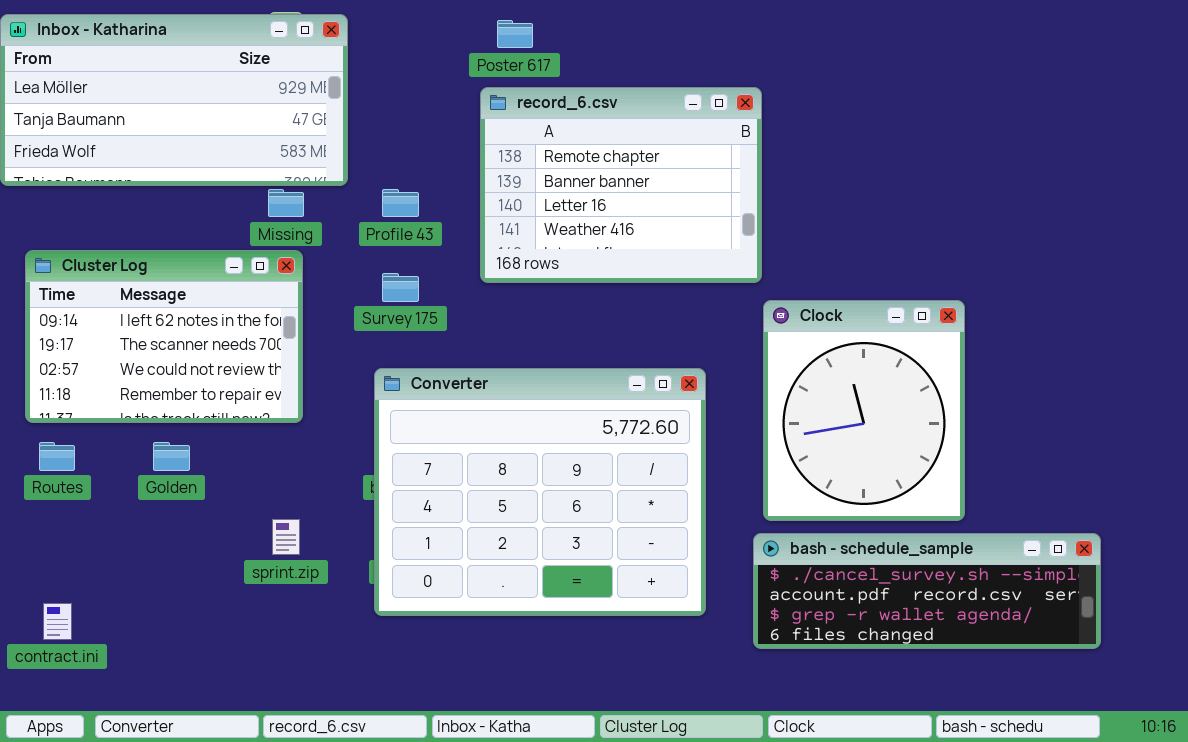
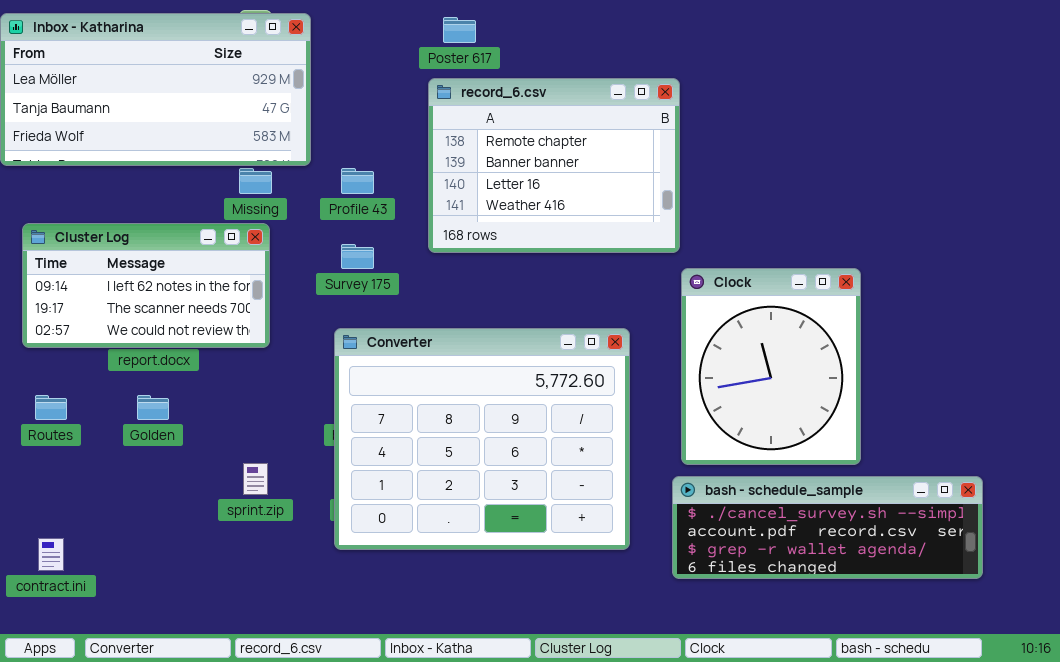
Cluster Log: [25,250,303,423] -> [22,223,270,348], resized

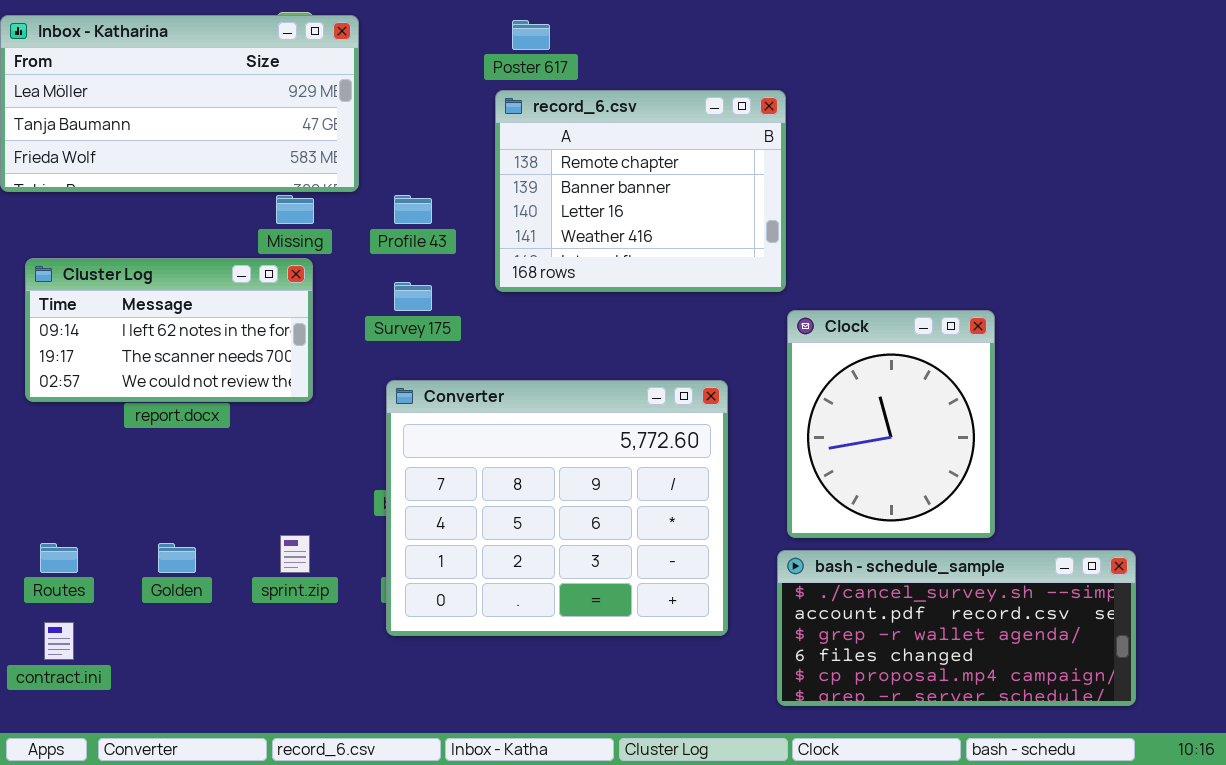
Routes: [35,395,67,420] -> [40,543,78,573], moved
Golden: [137,395,169,420] -> [158,543,196,573], moved
bash - schedule_sample: [672,476,983,579] -> [777,550,1136,706], resized

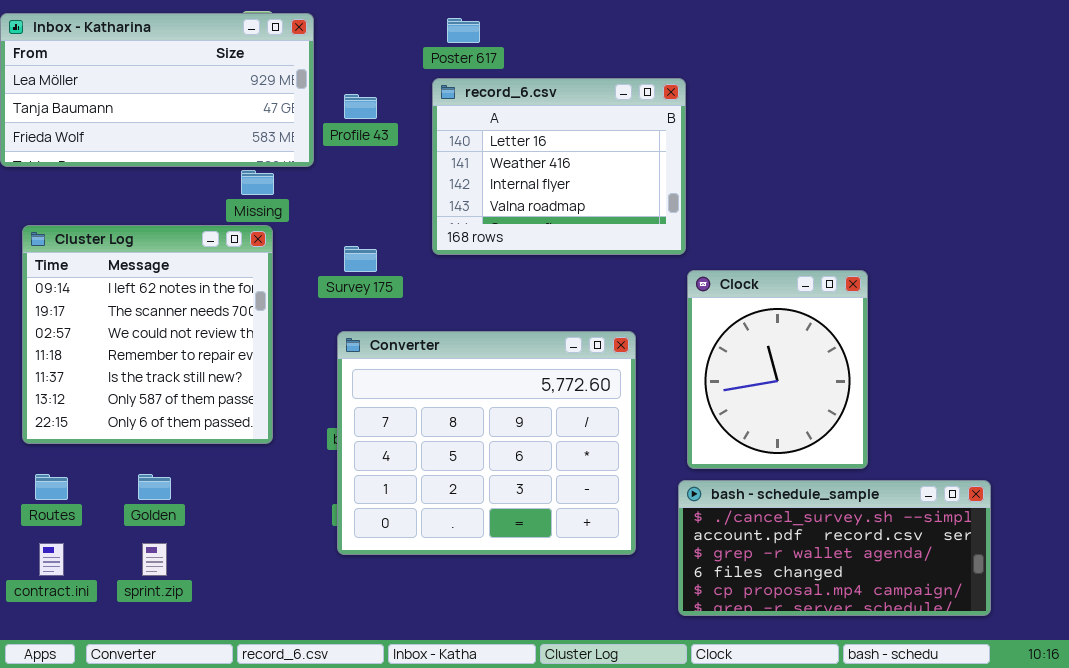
record_6.csv: [495,90,786,292] -> [432,78,686,255], scrolled down 2 rows
Profile 43: [394,195,432,224] -> [344,94,377,119], moved
Cluster Log: [25,258,313,402] -> [22,225,273,444], resized
sprint.zip: [280,535,310,573] -> [142,543,167,576], moved

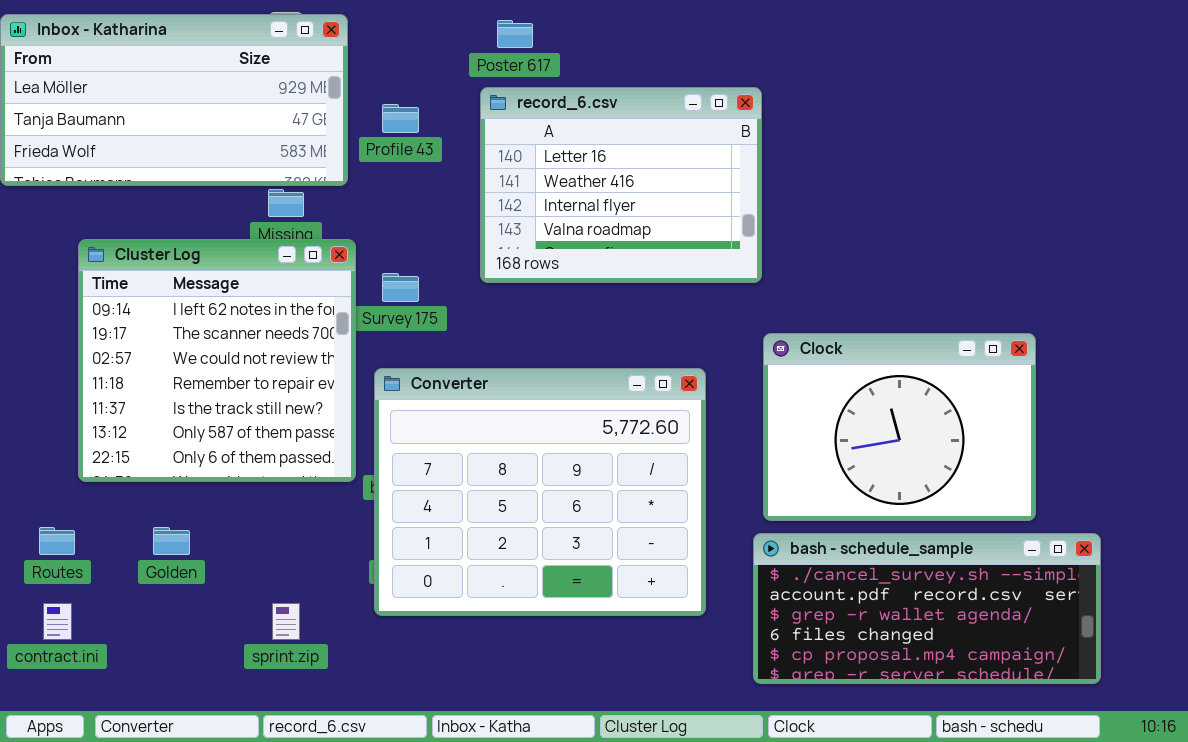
Cluster Log: [22,225,273,444] -> [78,239,356,482], moved
Clock: [687,270,868,469] -> [763,333,1036,521], resized
sprint.zip: [142,543,167,576] -> [272,603,300,640], moved

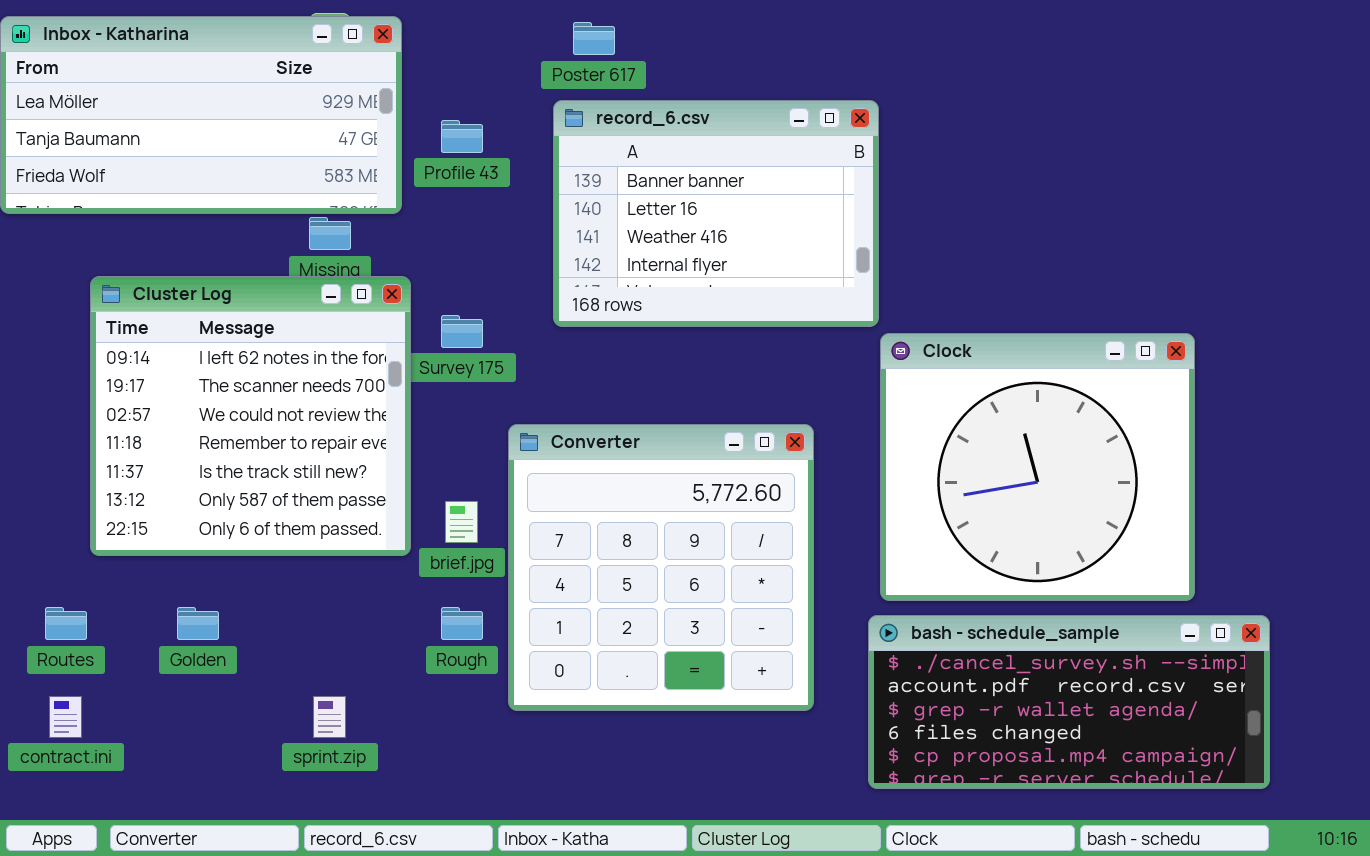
record_6.csv: [480,87,762,283] -> [553,100,879,327], scrolled up 1 row
Clock: [763,333,1036,521] -> [880,333,1195,601], resized
Converter: [374,368,706,616] -> [508,424,814,711], resized

